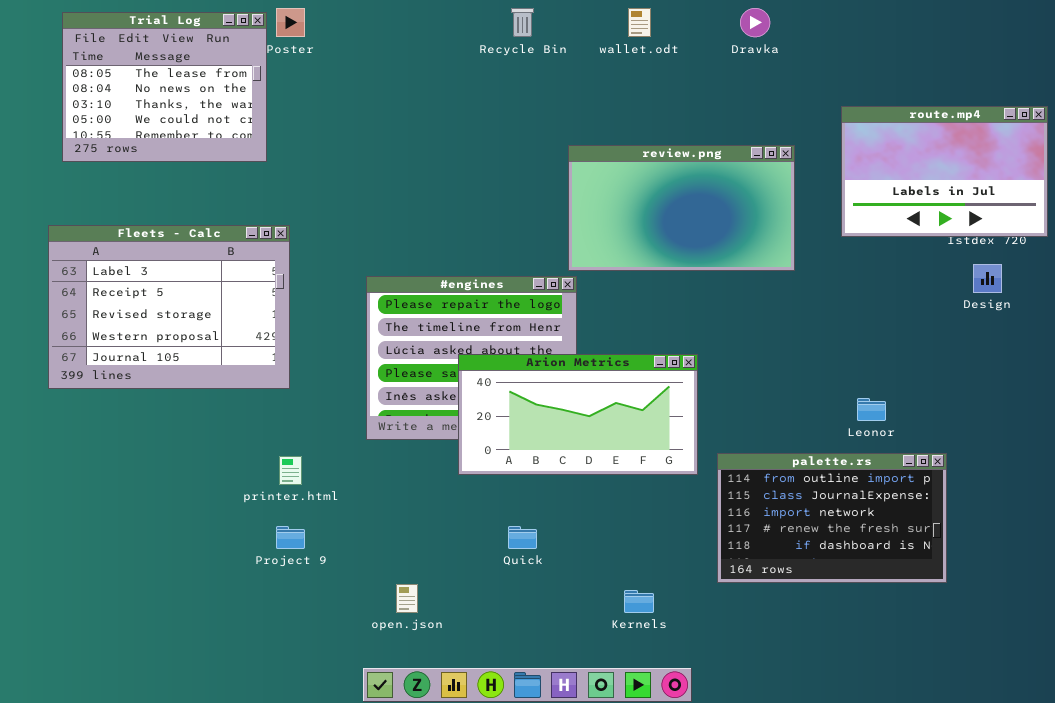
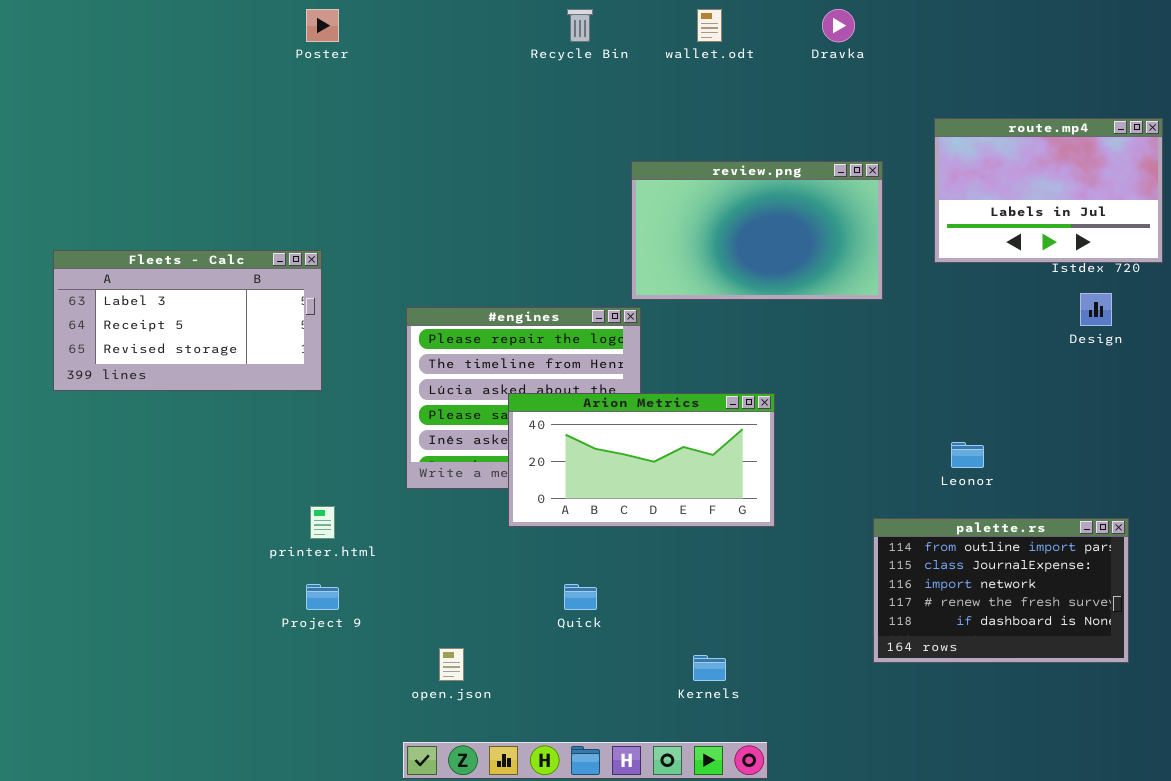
Trial Log: [62,12,267,162] -> none, closed
Fleets - Calc: [48,225,290,389] -> [53,250,322,391], resized
palette.rs: [717,453,947,583] -> [873,518,1129,663], moved

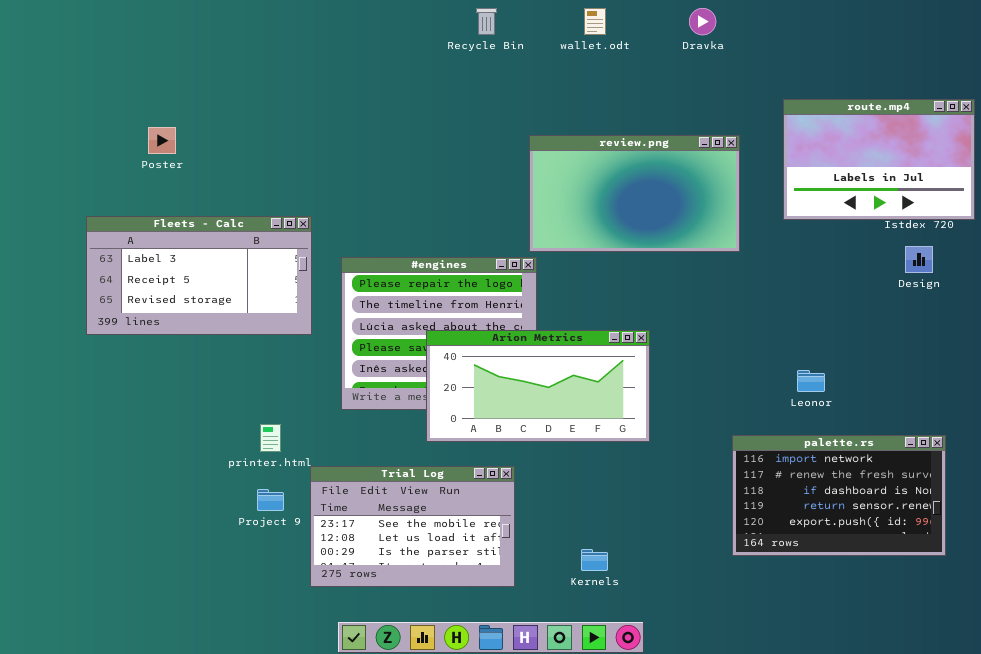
Poster: [306,9,339,42] -> [148,127,176,154], moved
Fleets - Calc: [53,250,322,391] -> [86,216,312,335], moved
palette.rs: [873,518,1129,663] -> [732,435,946,556], scrolled down 2 rows
Trial Log: none -> [310,466,515,587], opened

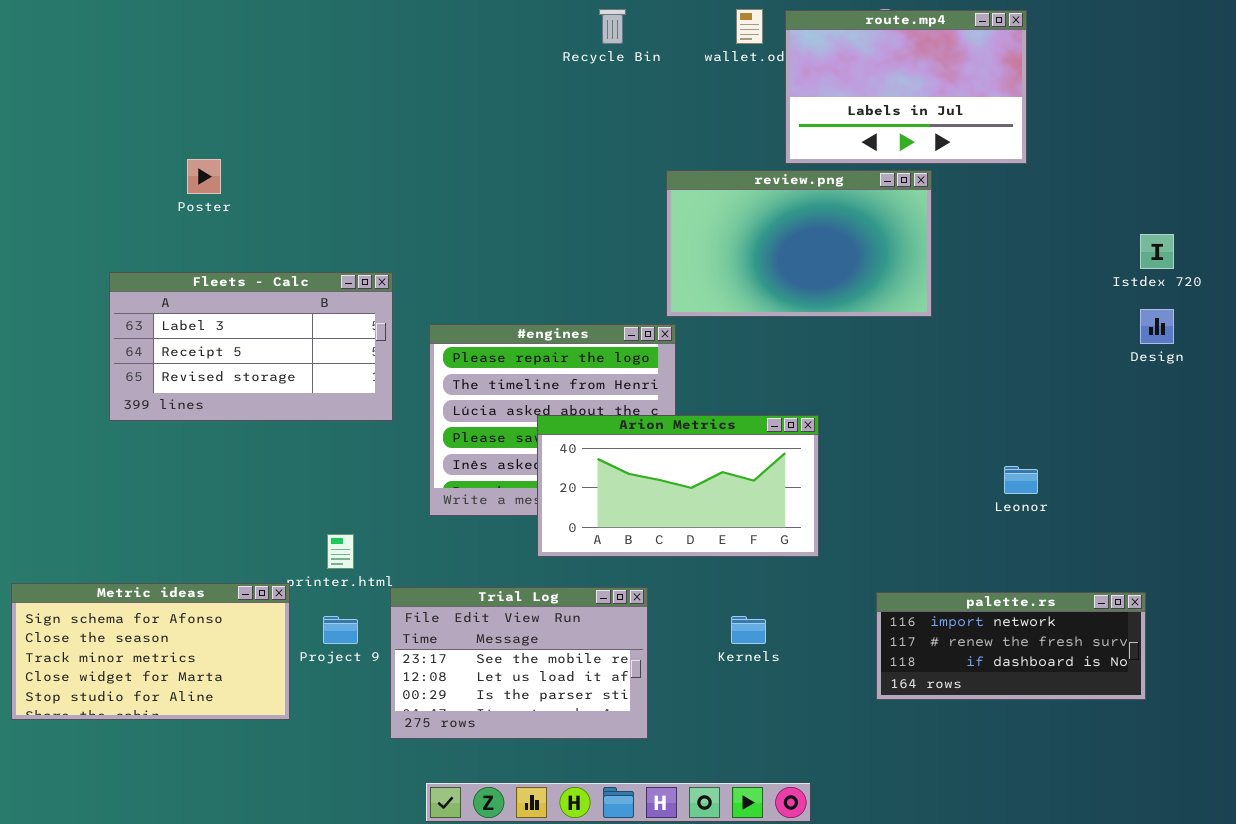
route.mp4: [783,99,975,220] -> [785,10,1027,164], moved
palette.rs: [732,435,946,556] -> [876,592,1146,700], moved, resized
Metric ideas: none -> [11,583,290,720], opened
Kernels: [581,549,608,571] -> [731,616,766,644], moved

